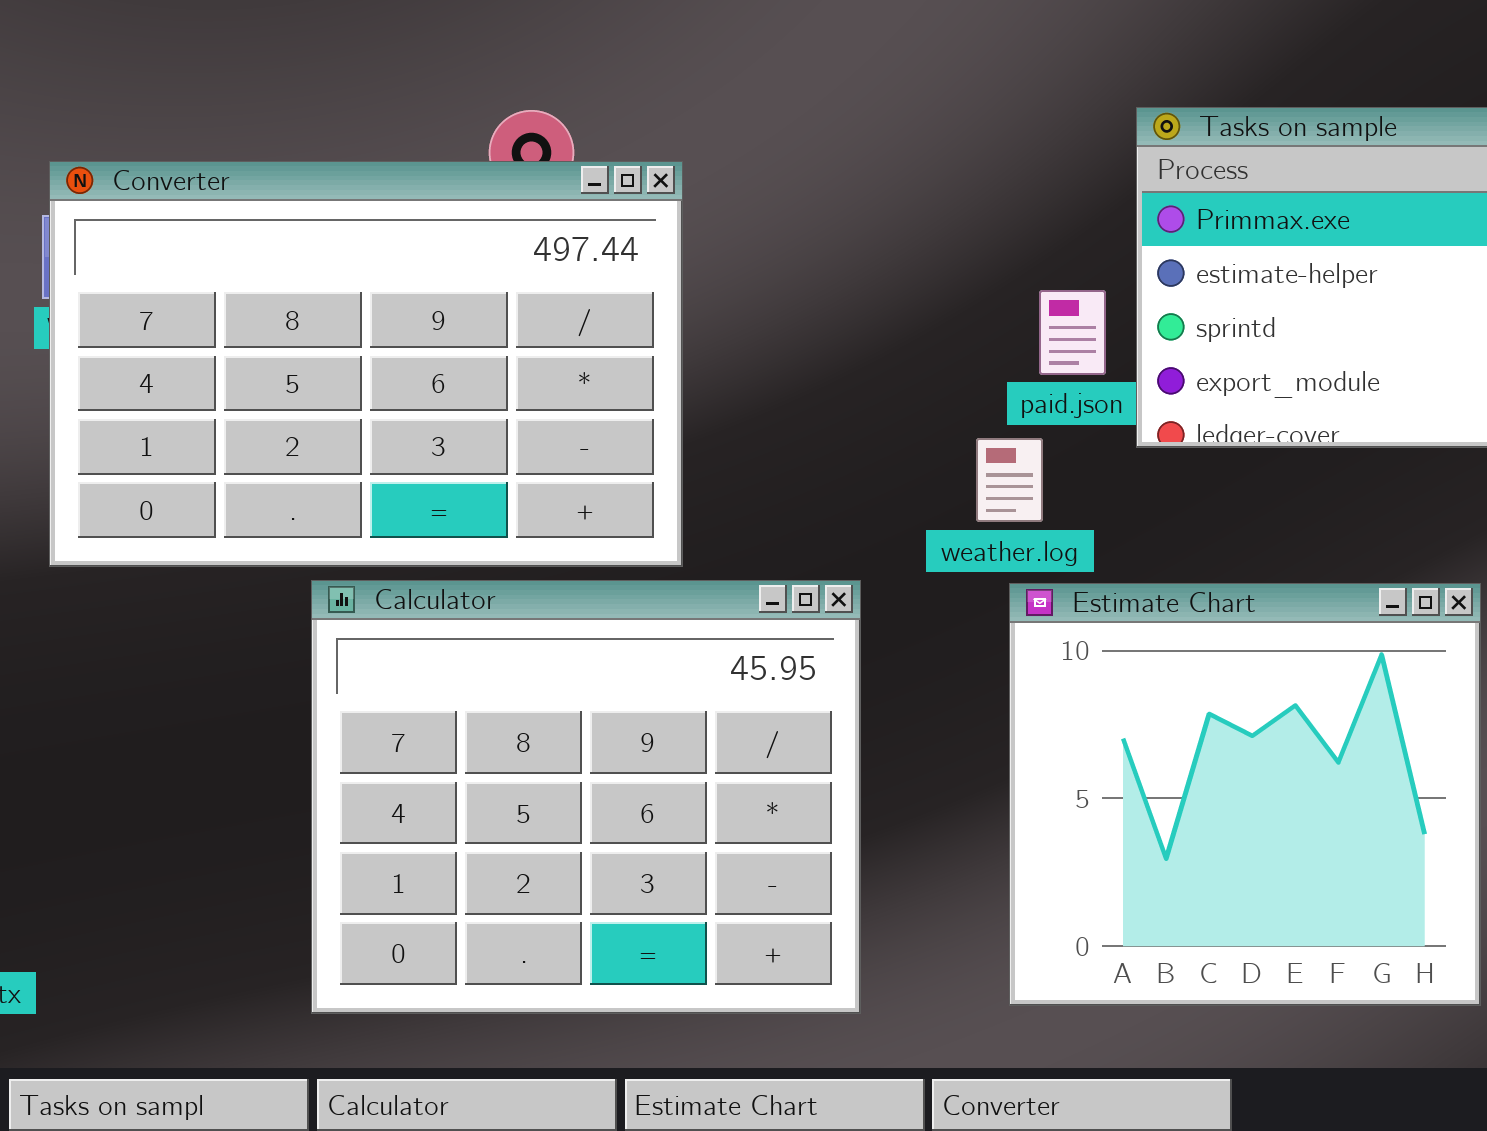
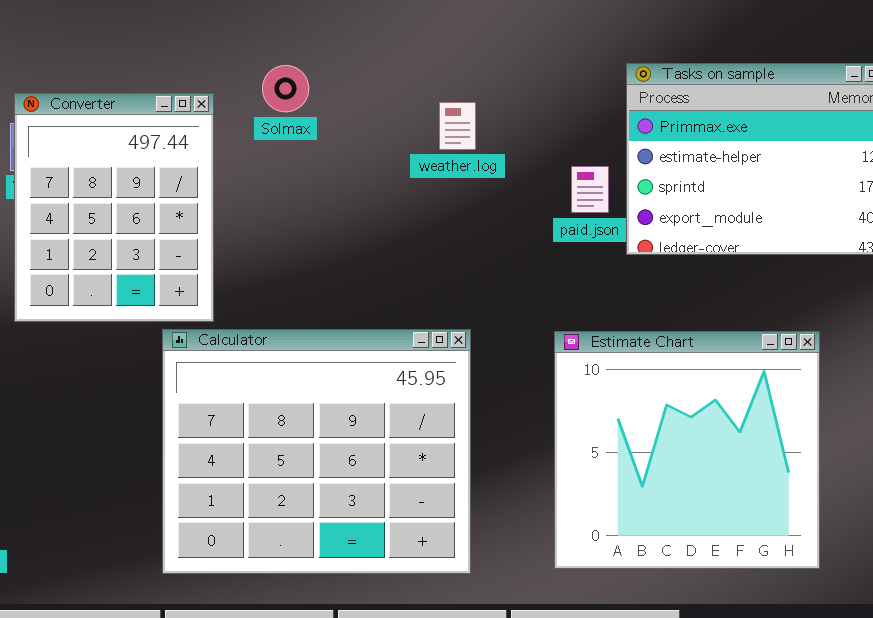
Converter: [49,161,683,567] -> [14,93,214,322], resized
weather.log: [976,438,1043,522] -> [439,102,476,150], moved

